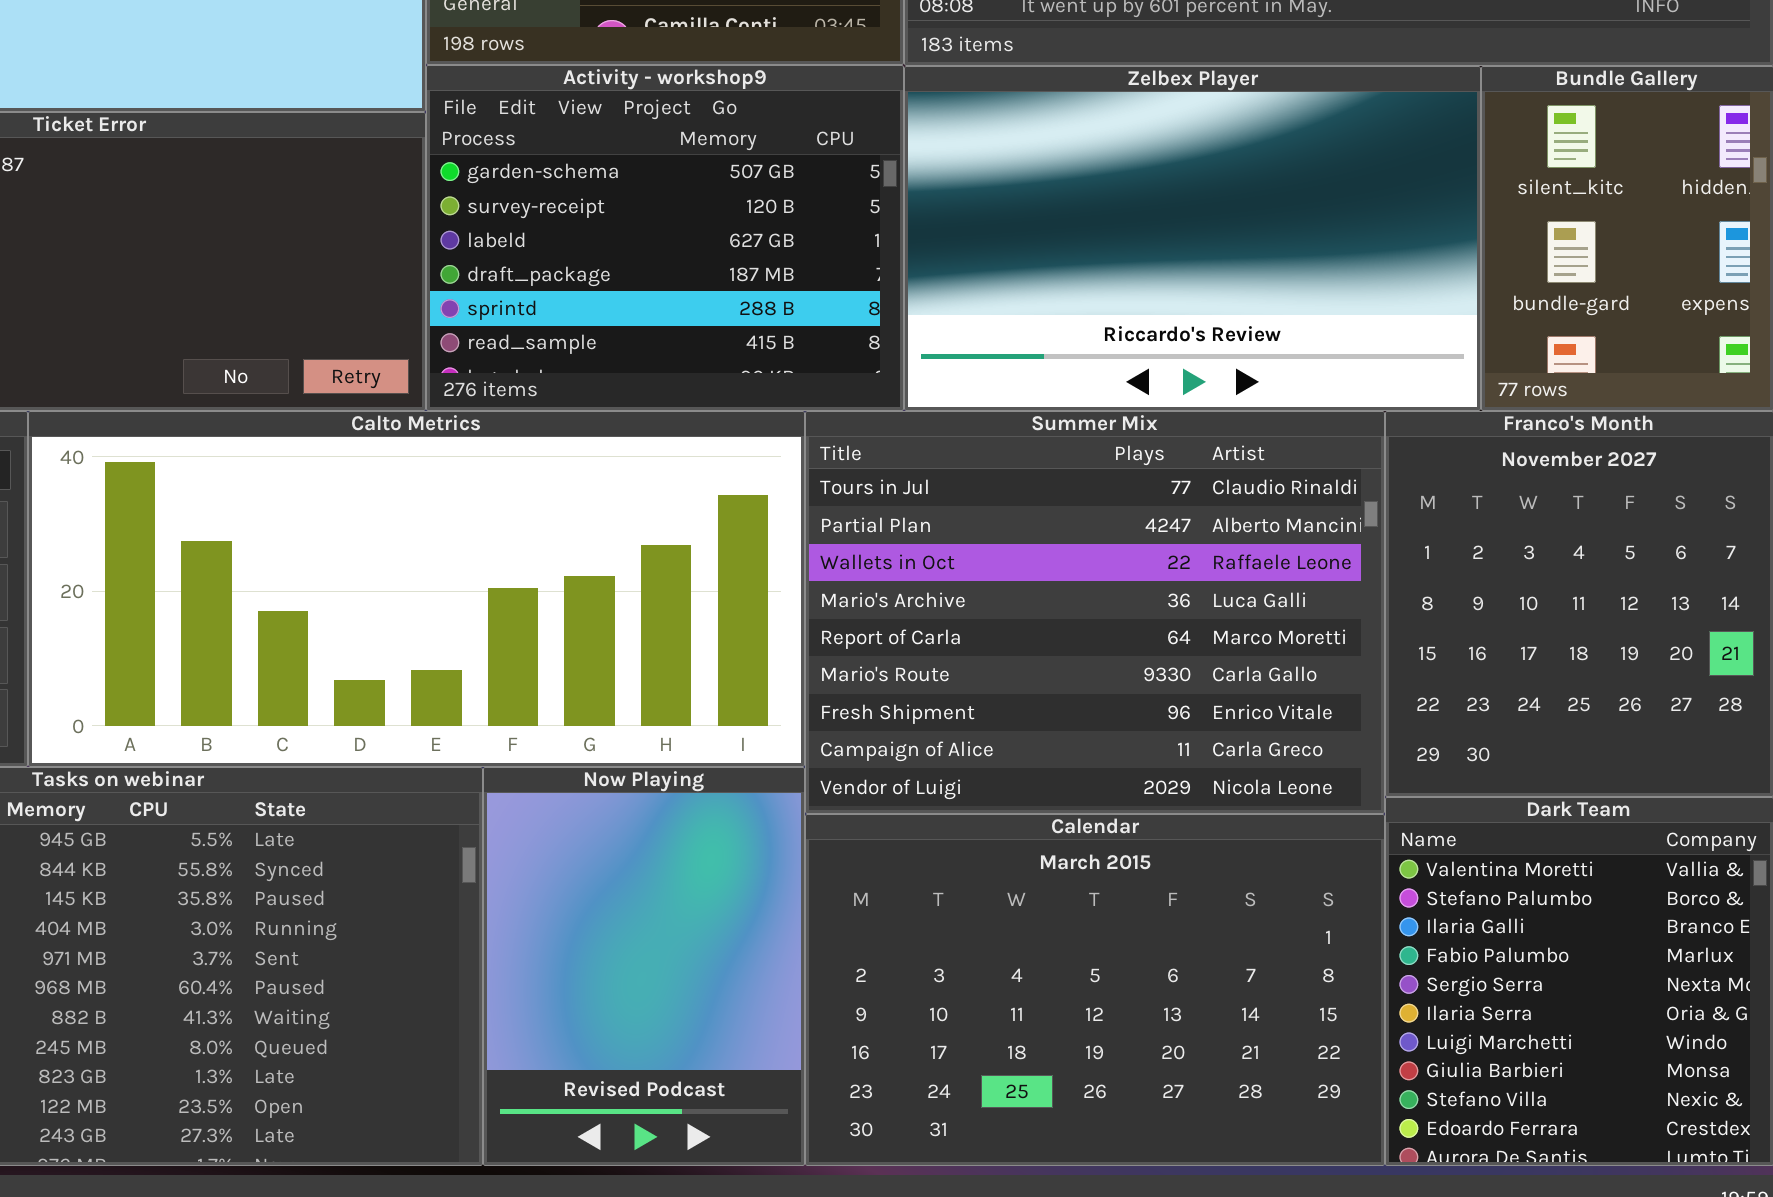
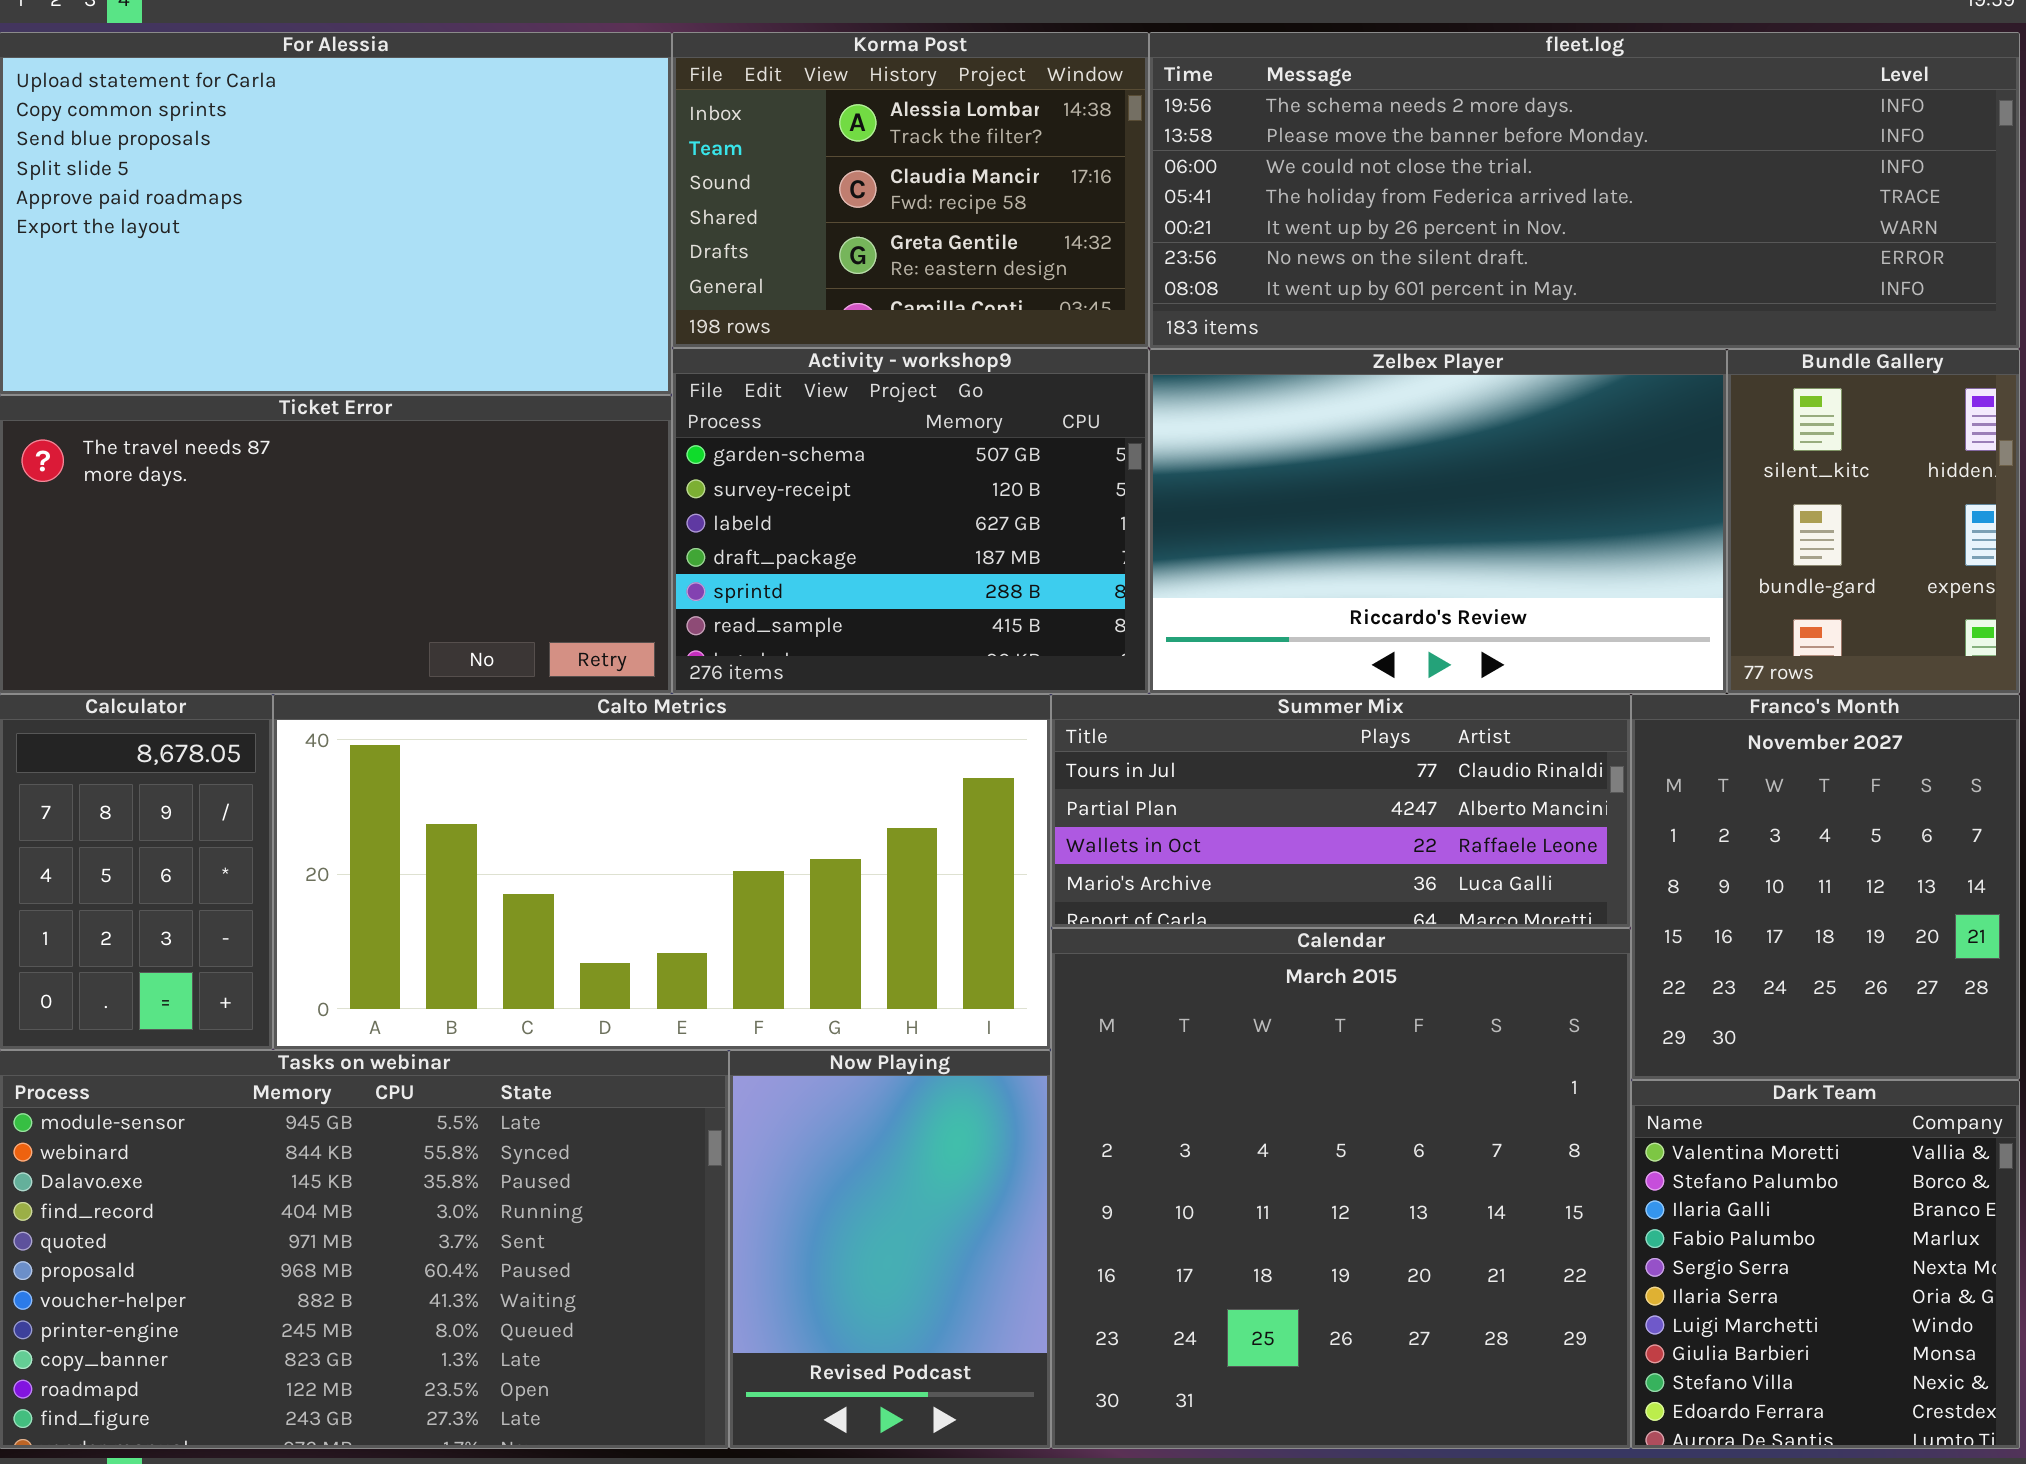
Summer Mix: [805,411,1385,814] -> [1051,694,1631,928], resized
Calendar: [805,814,1385,1166] -> [1051,928,1631,1449], resized

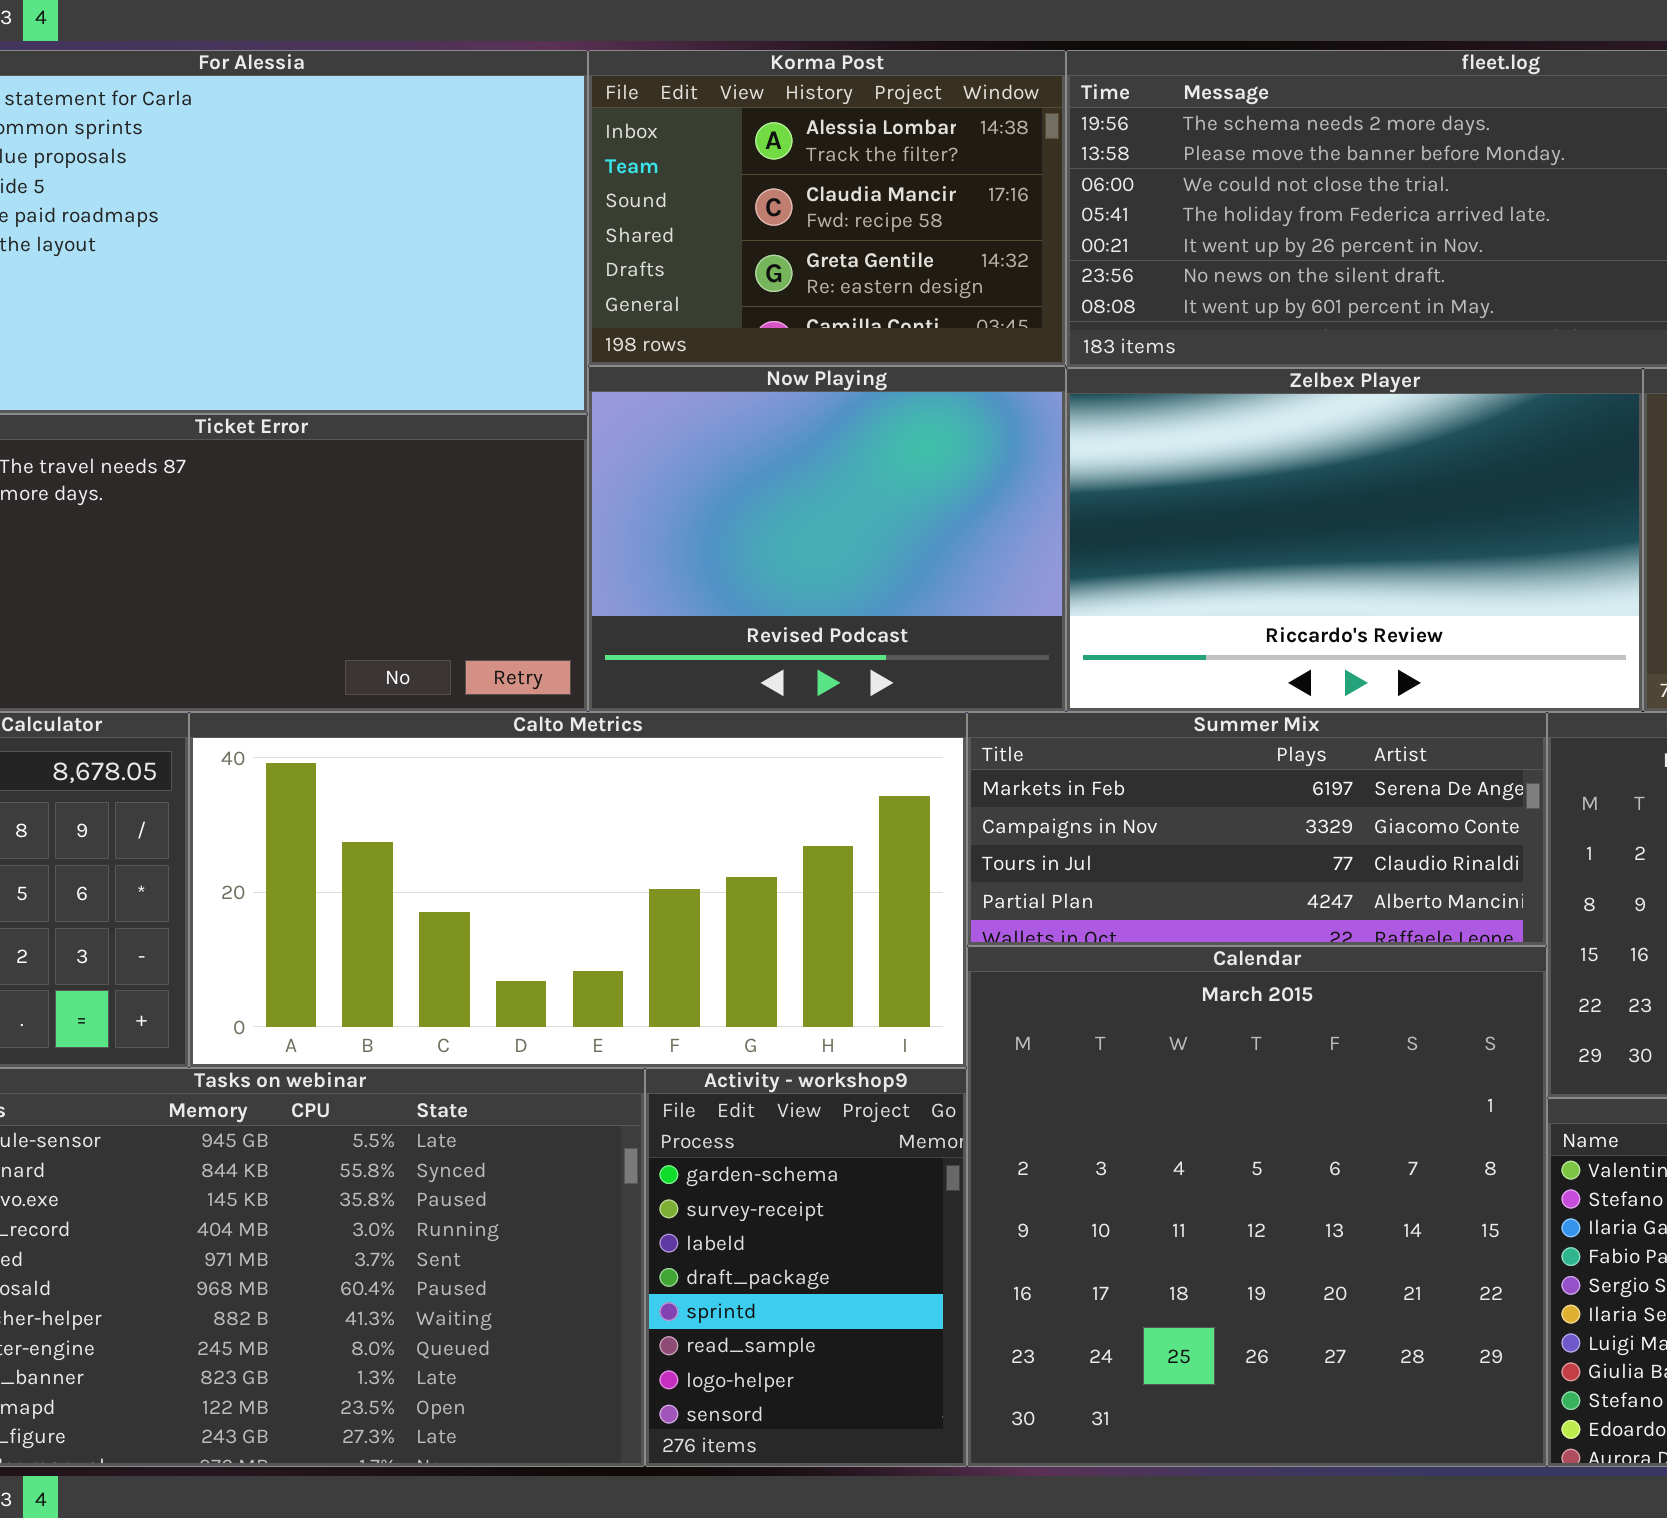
Activity - workshop9: [672,348,1149,694] -> [645,1068,967,1467], moved, resized
Summer Mix: [1051,694,1631,928] -> [967,712,1547,946], scrolled up 2 rows
Now Playing: [729,1050,1051,1449] -> [588,366,1066,712], moved, resized

